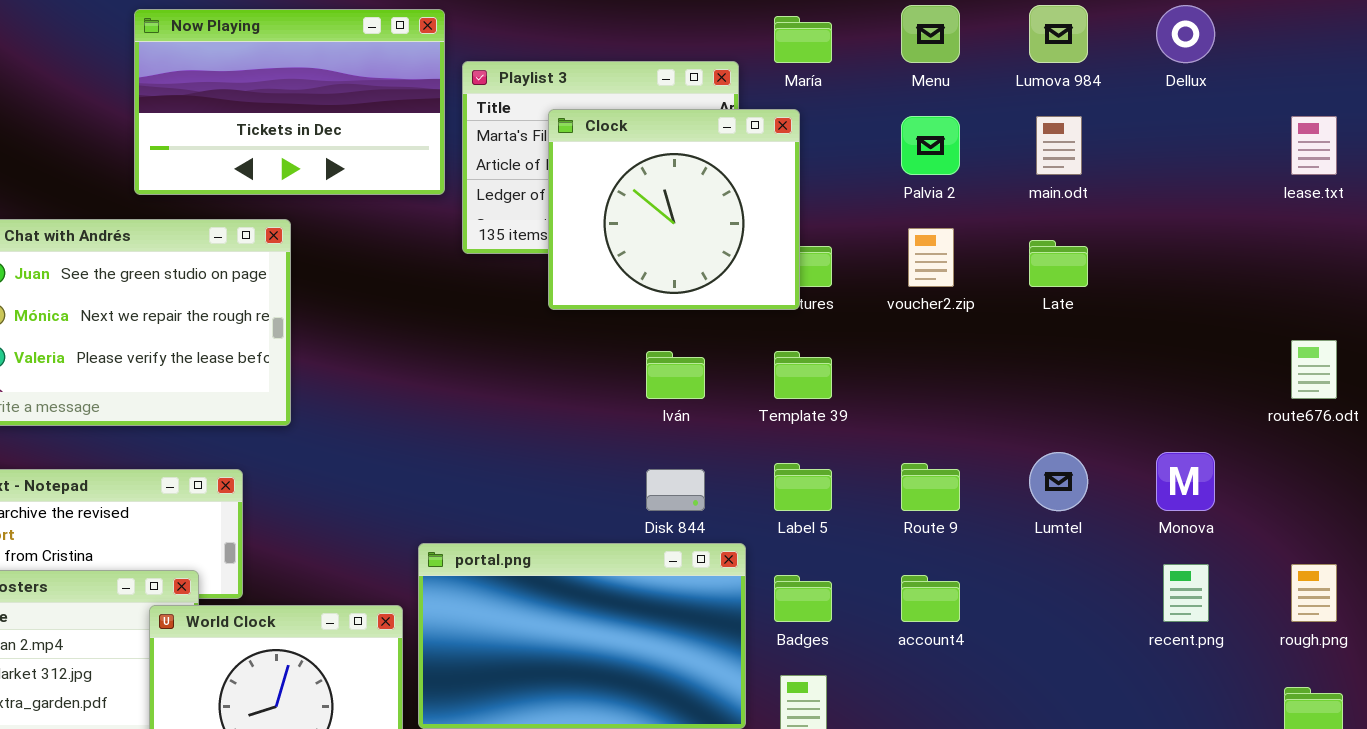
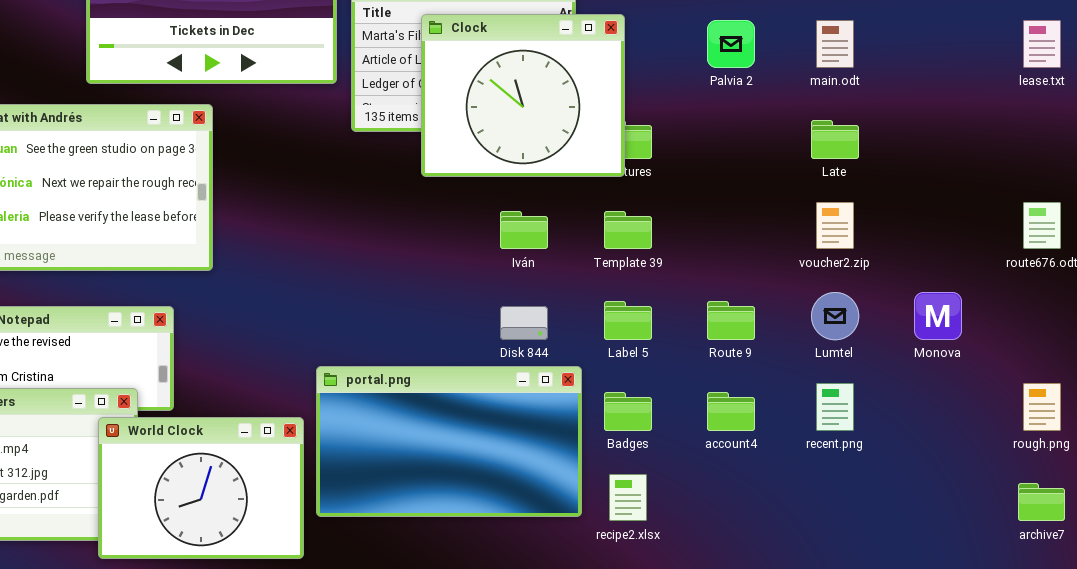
voucher2.zip: [908,228,954,287] -> [816,202,854,249], moved
recent.png: [1163,564,1209,622] -> [816,383,854,431], moved

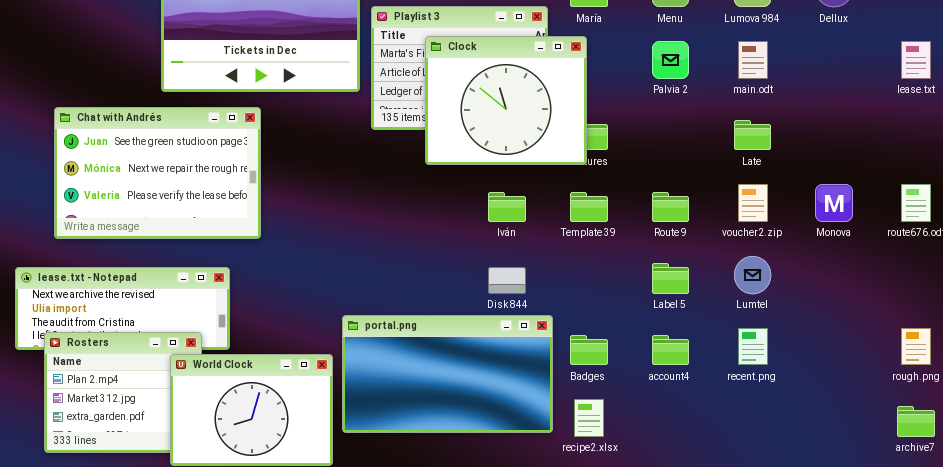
Monova: [914,292,962,340] -> [815,184,853,222], moved
Label 5: [604,301,652,340] -> [652,263,689,294], moved
Route 9: [707,301,755,340] -> [652,192,689,222], moved

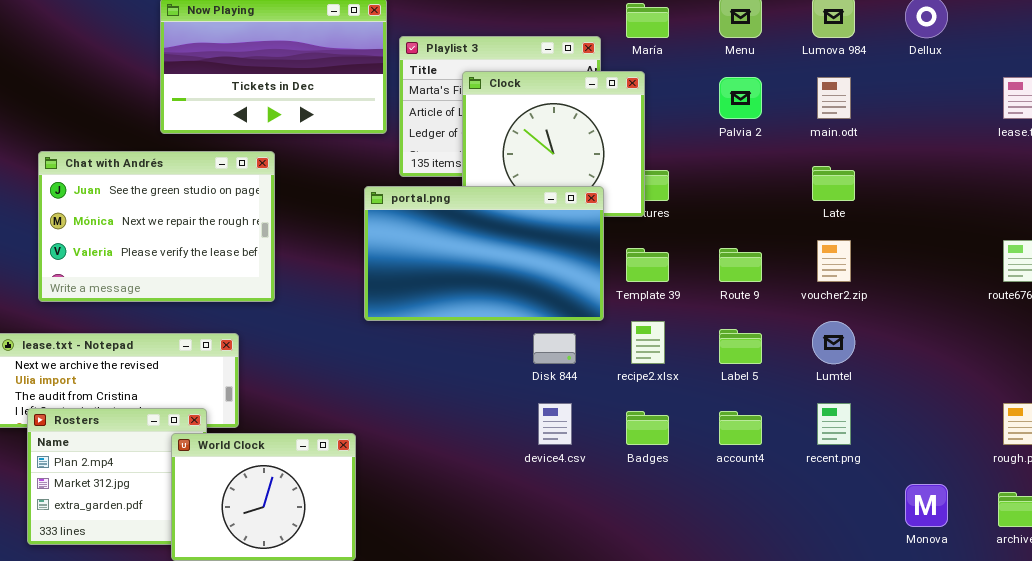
Monova: [815,184,853,222] -> [905,484,948,527], moved
portal.png: [342,315,553,433] -> [364,186,604,321], moved
recipe2.xlsx: [574,399,604,437] -> [631,321,665,364], moved

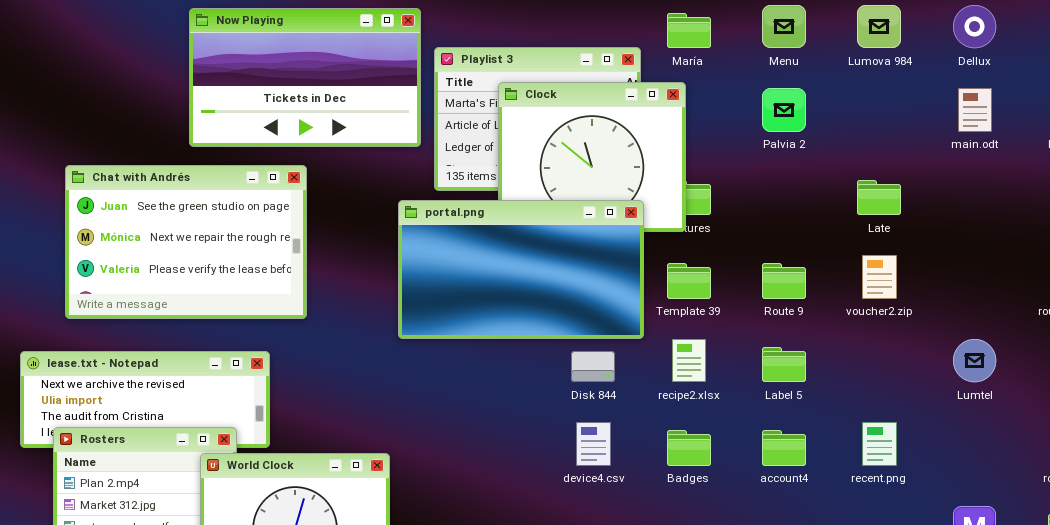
main.odt: [817,77,851,119] -> [958,88,992,132], moved
Lumtel: [812,321,855,364] -> [953,339,996,382], moved

